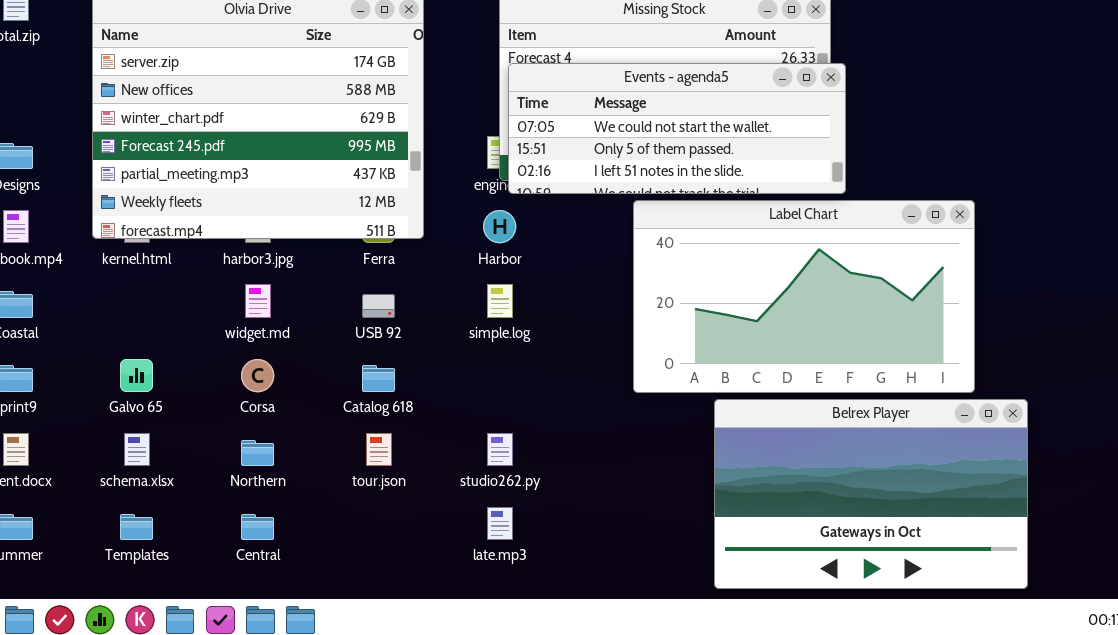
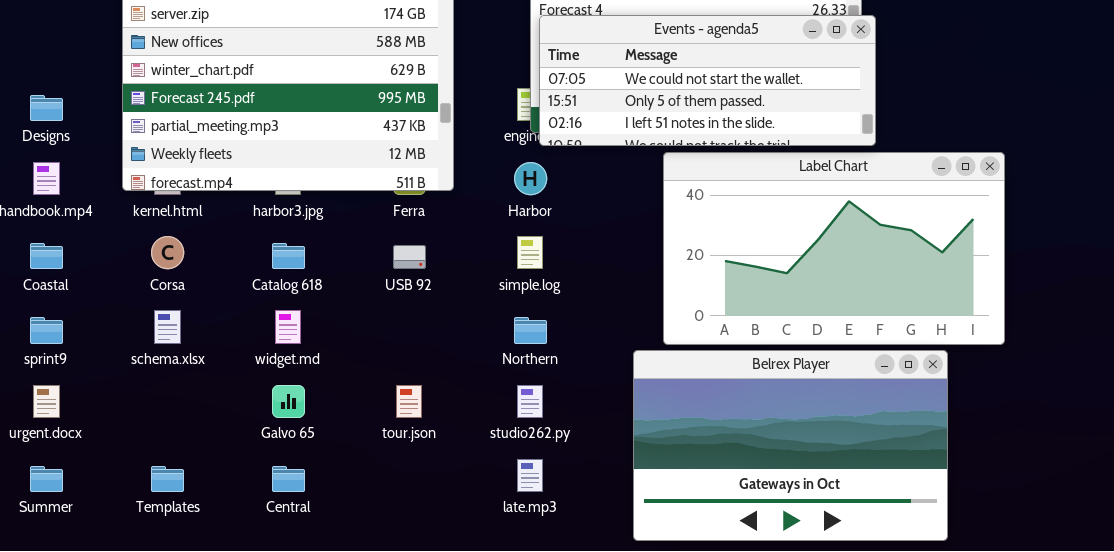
widget.md: [245,284,271,318] -> [275,310,301,344], moved
Galvo 65: [120,359,153,392] -> [272,385,305,418], moved
Corsa: [241,359,274,392] -> [151,236,184,269], moved
Catalog 618: [362,365,395,392] -> [272,243,305,269], moved
Belrex Player: [714,399,1028,589] -> [633,350,948,541], moved
schema.xlsx: [124,433,150,466] -> [154,310,181,344], moved
Northern: [241,440,274,466] -> [514,317,547,344], moved

